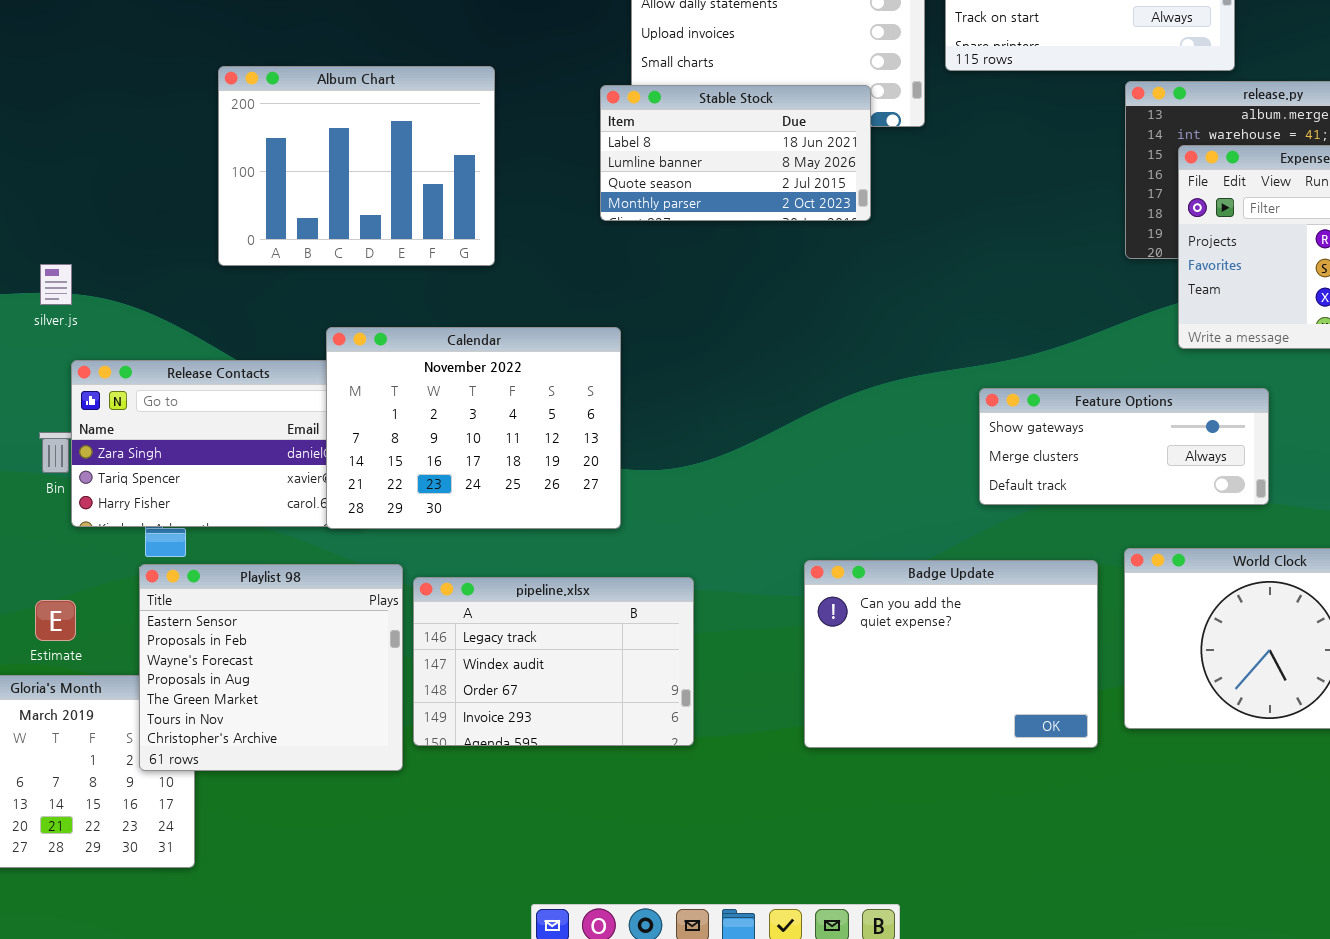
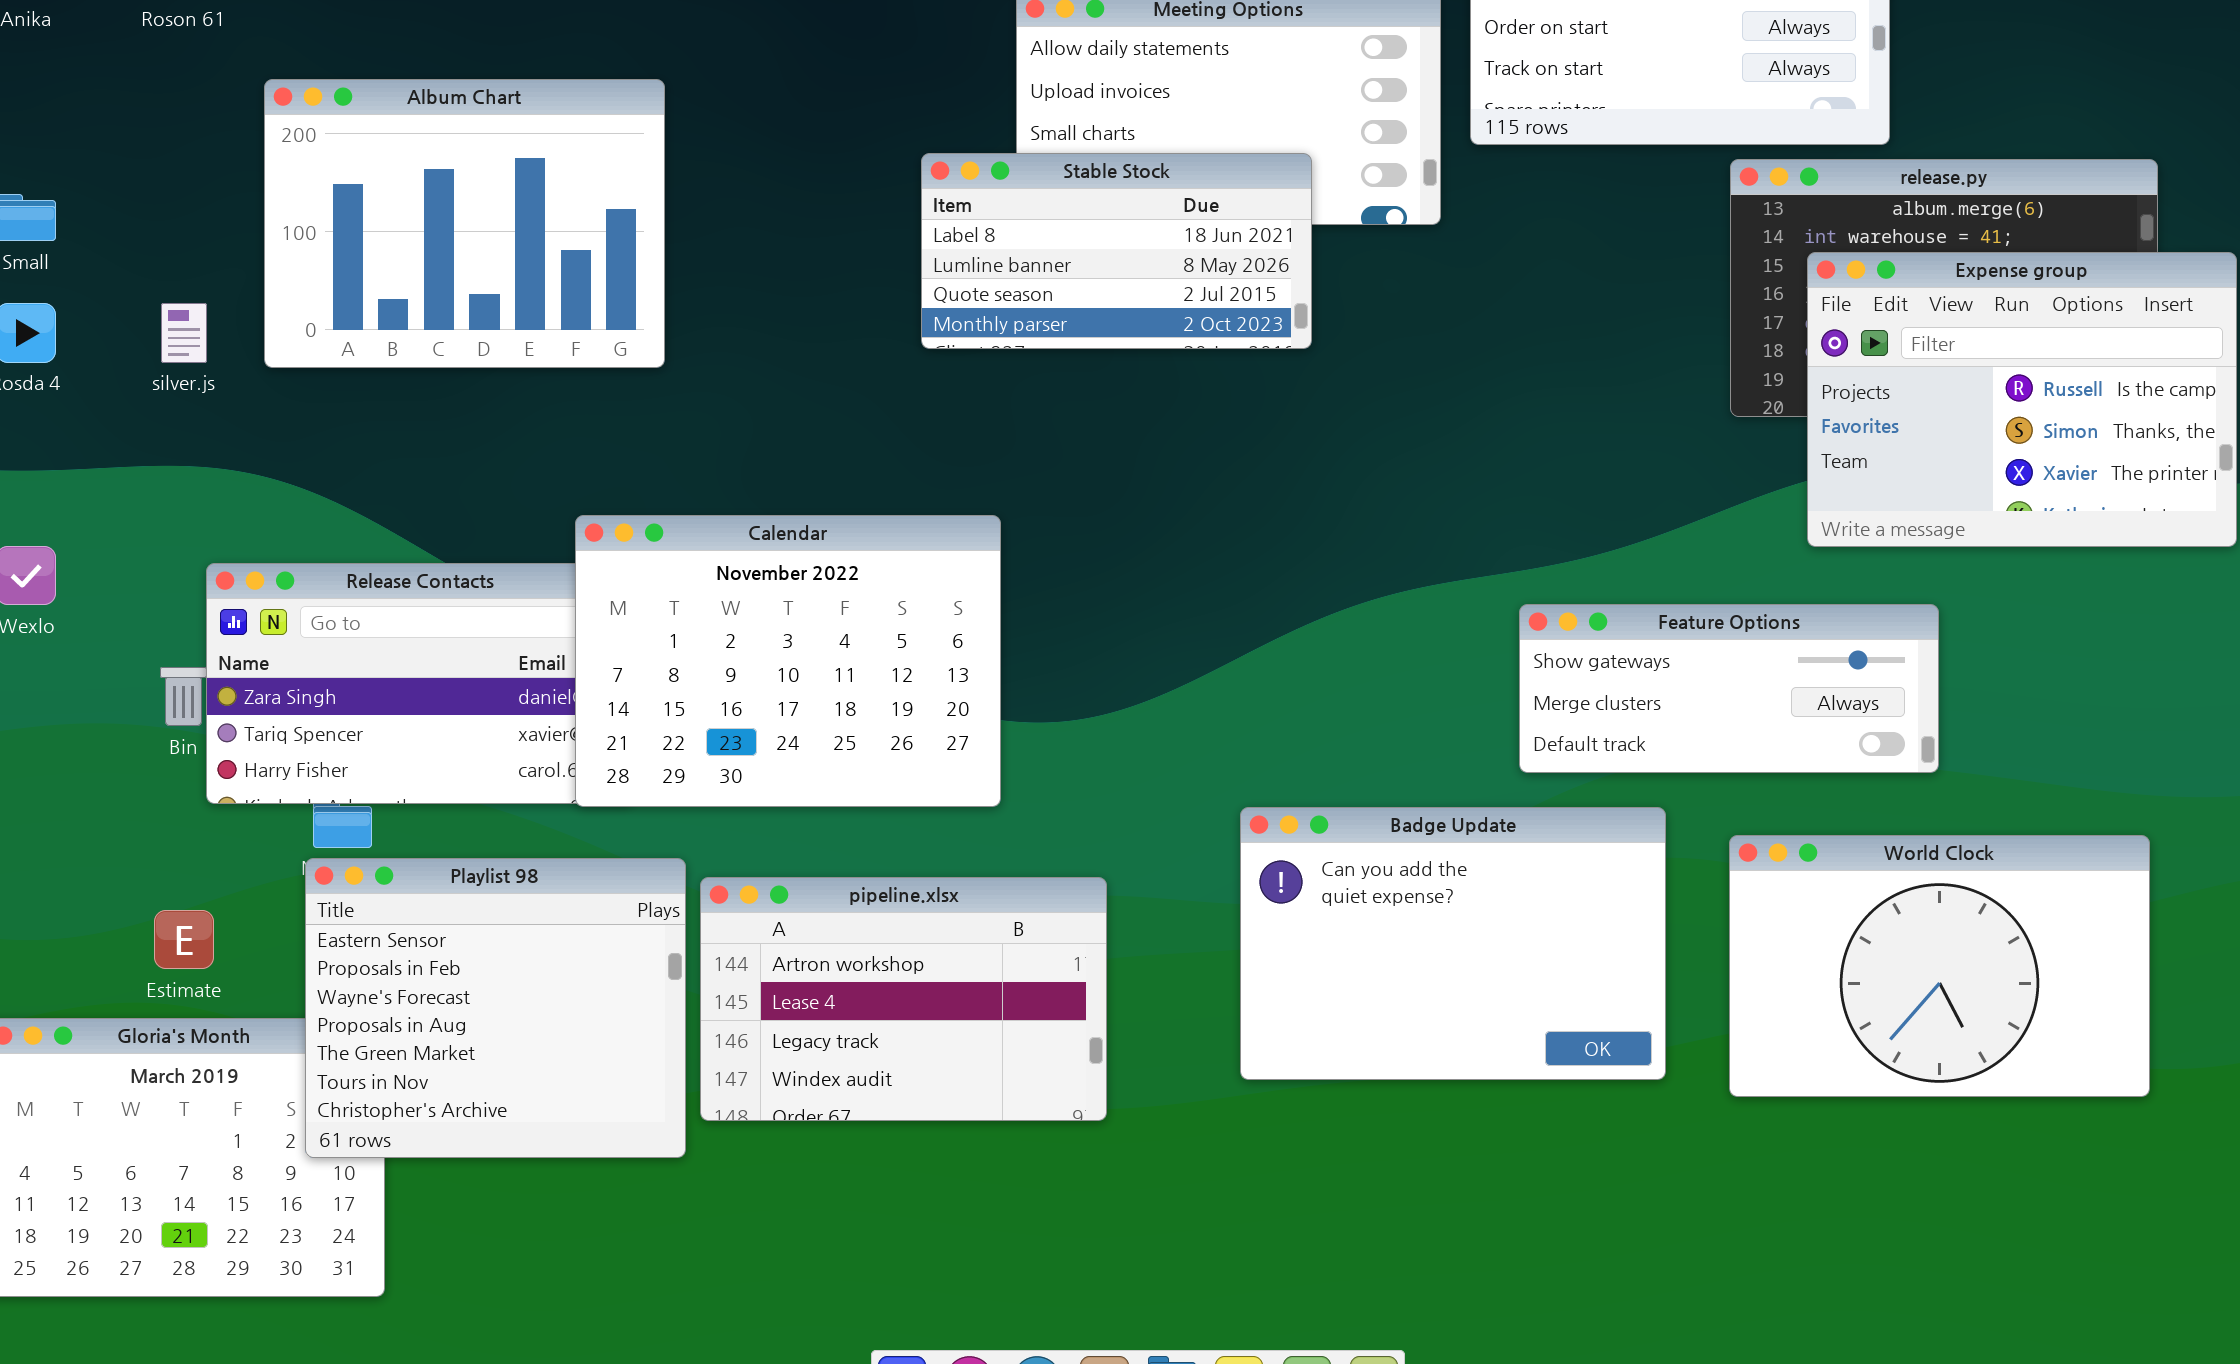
Album Chart: [218,66,495,266] -> [264,79,665,368], moved
Stable Stock: [600,85,871,221] -> [921,153,1312,349], moved
silver.js: [40,264,72,305] -> [161,303,207,363], moved
Badge Update: [804,560,1098,748] -> [1240,807,1666,1080], moved
pipeline.xlsx: [413,577,694,746] -> [700,877,1107,1121], scrolled up 2 rows

